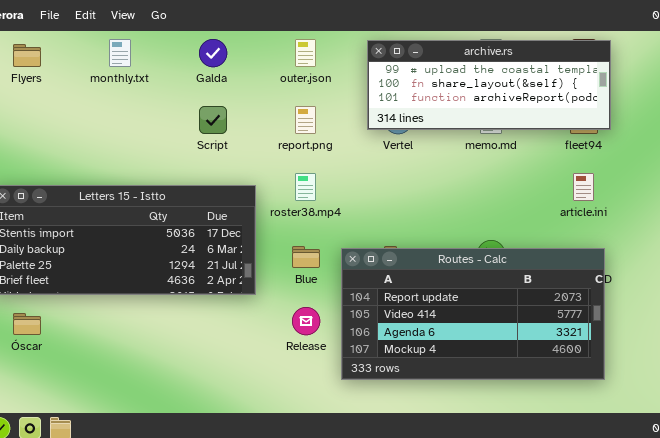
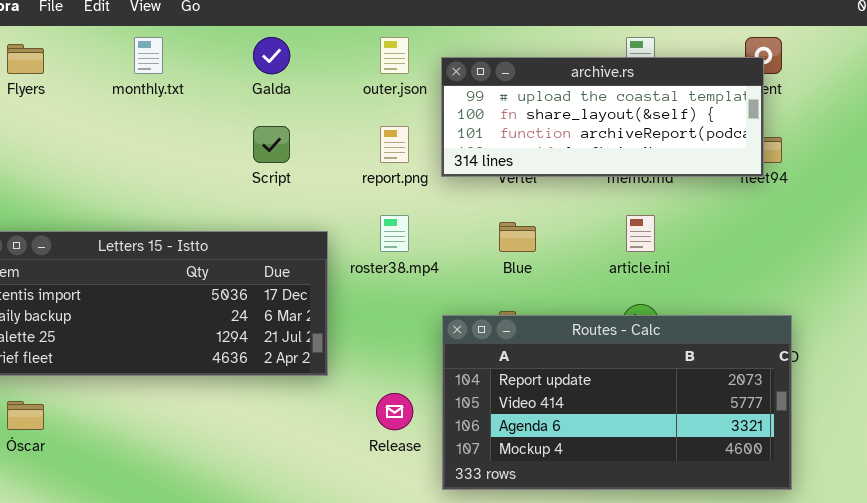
archive.rs: [367,40,611,130] -> [441,57,764,177], moved
article.ini: [573,173,594,201] -> [626,215,655,252], moved
Blue: [292,246,320,268] -> [499,222,536,252], moved

